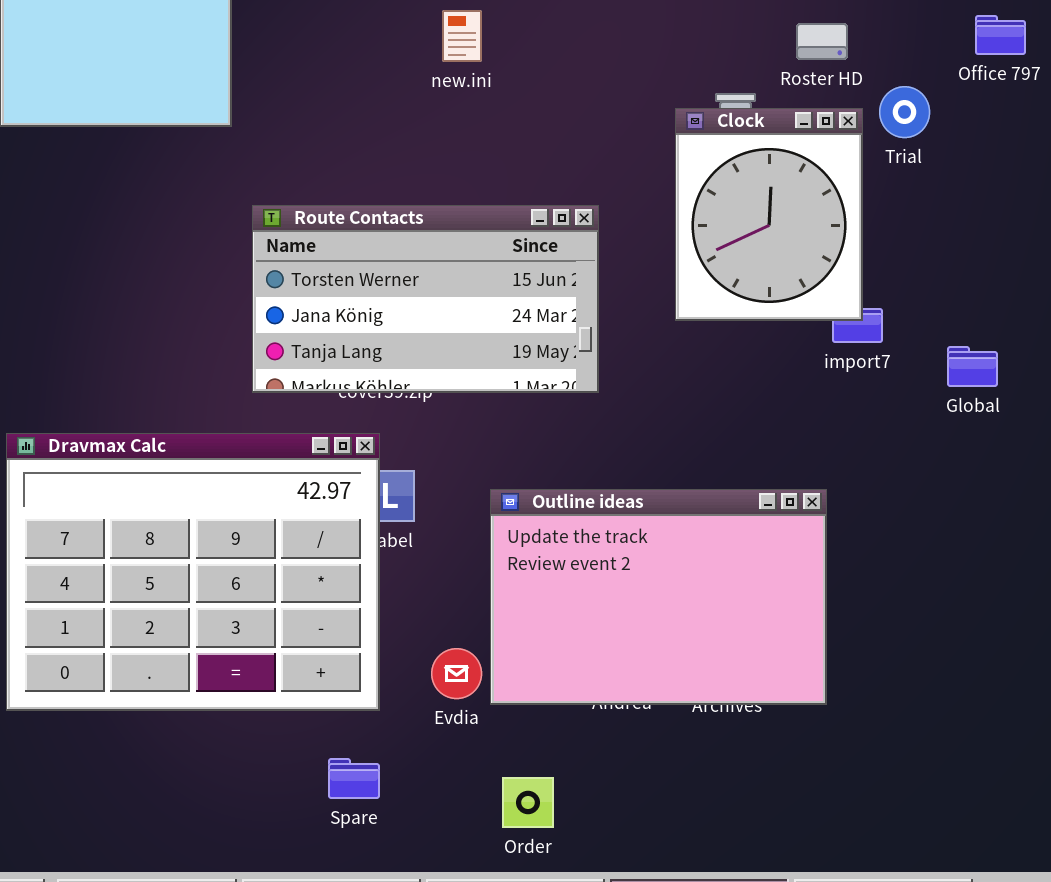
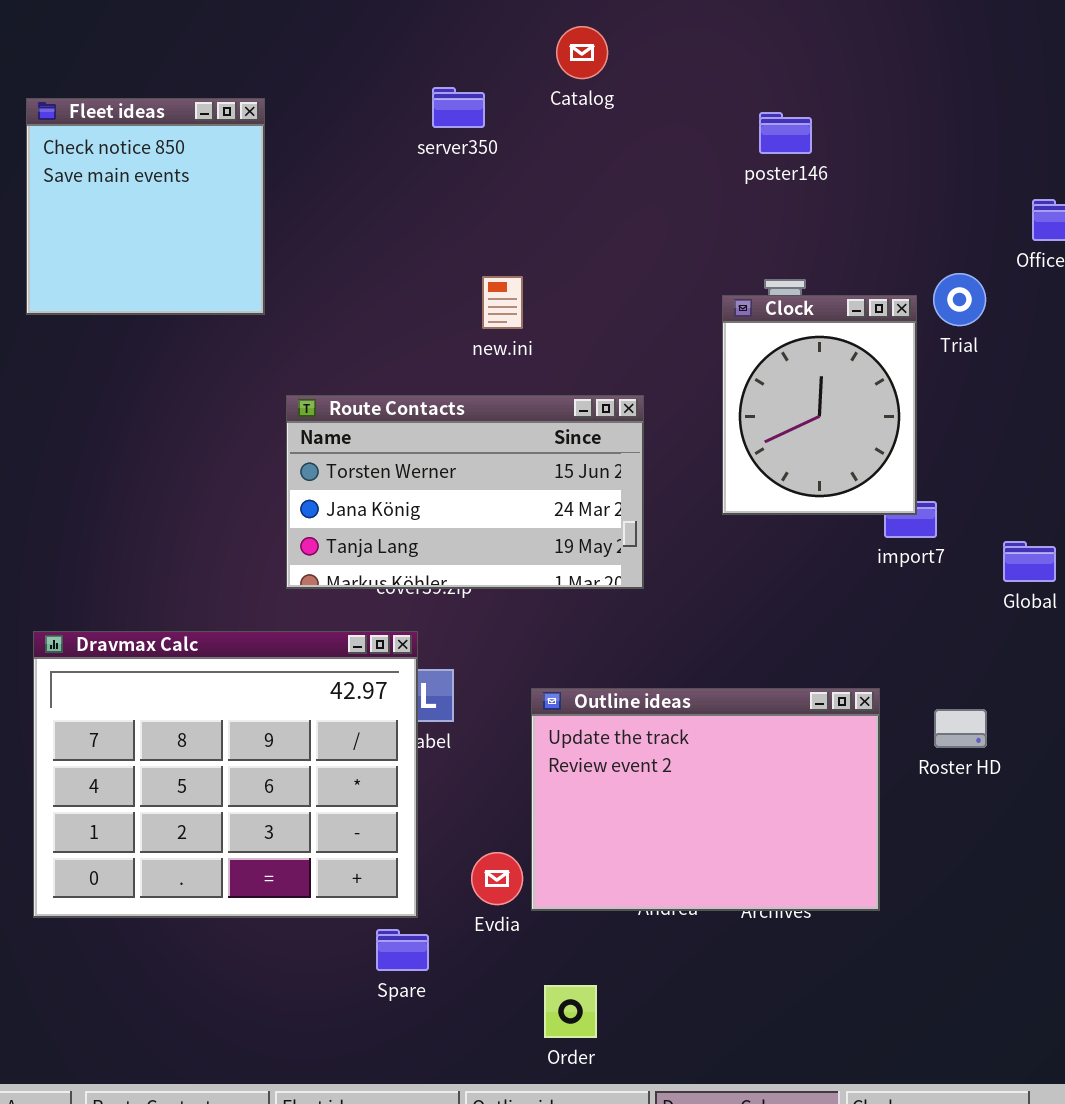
new.ini: [442,10,482,62] -> [482,276,523,329], moved
Roster HD: [796,23,848,60] -> [934,709,987,748], moved
Spare: [328,758,380,799] -> [376,929,429,971], moved

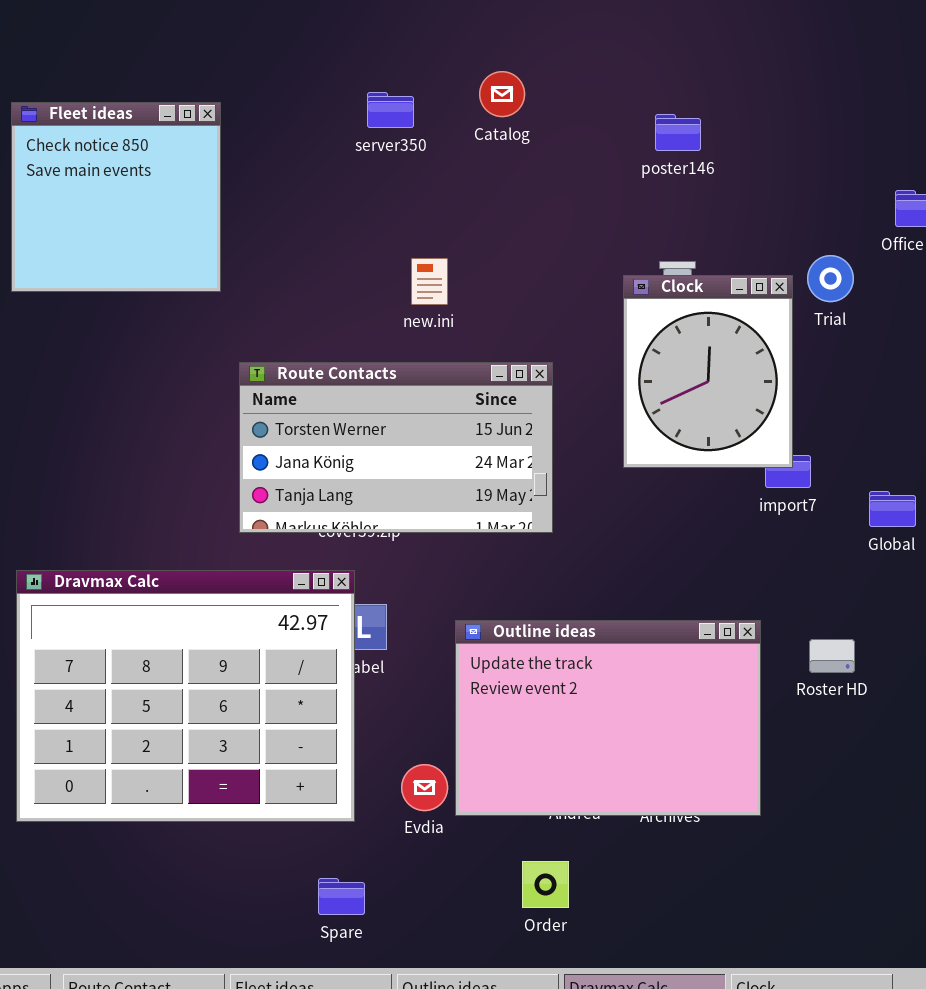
Catalog: [556,26,608,79] -> [479,71,525,117], moved
Spare: [376,929,429,971] -> [318,878,365,915], moved
Order: [544,985,597,1038] -> [522,861,569,908], moved

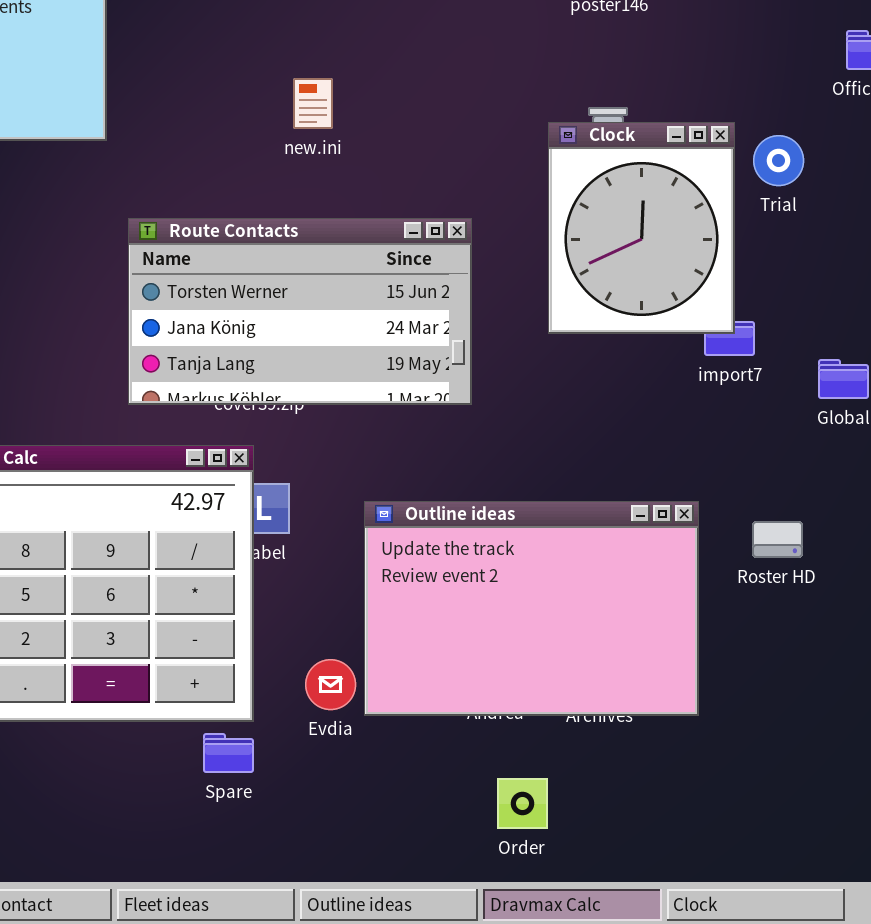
Trial: [807,255,854,302] -> [753,135,804,186], moved
new.ini: [411,258,448,305] -> [293,78,333,129], moved
Order: [522,861,569,908] -> [497,778,548,829], moved
Spare: [318,878,365,915] -> [203,733,254,773], moved

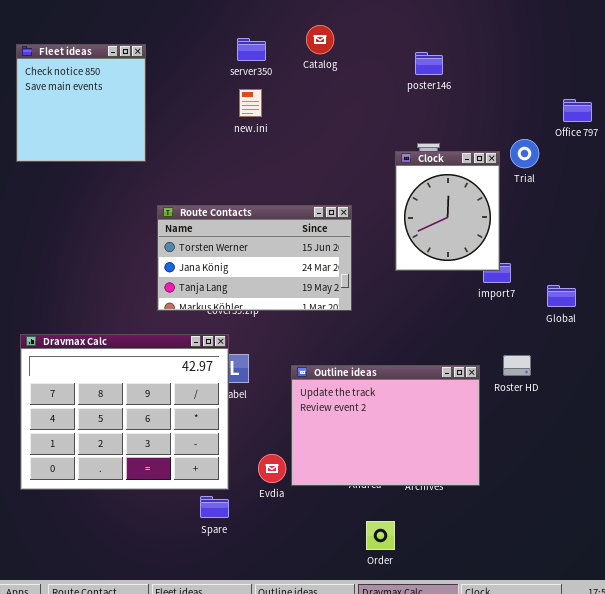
new.ini: [293,78,333,129] -> [239,89,262,117], moved
Trial: [753,135,804,186] -> [510,139,539,168], moved
Roster HD: [752,521,803,558] -> [503,355,531,376], moved

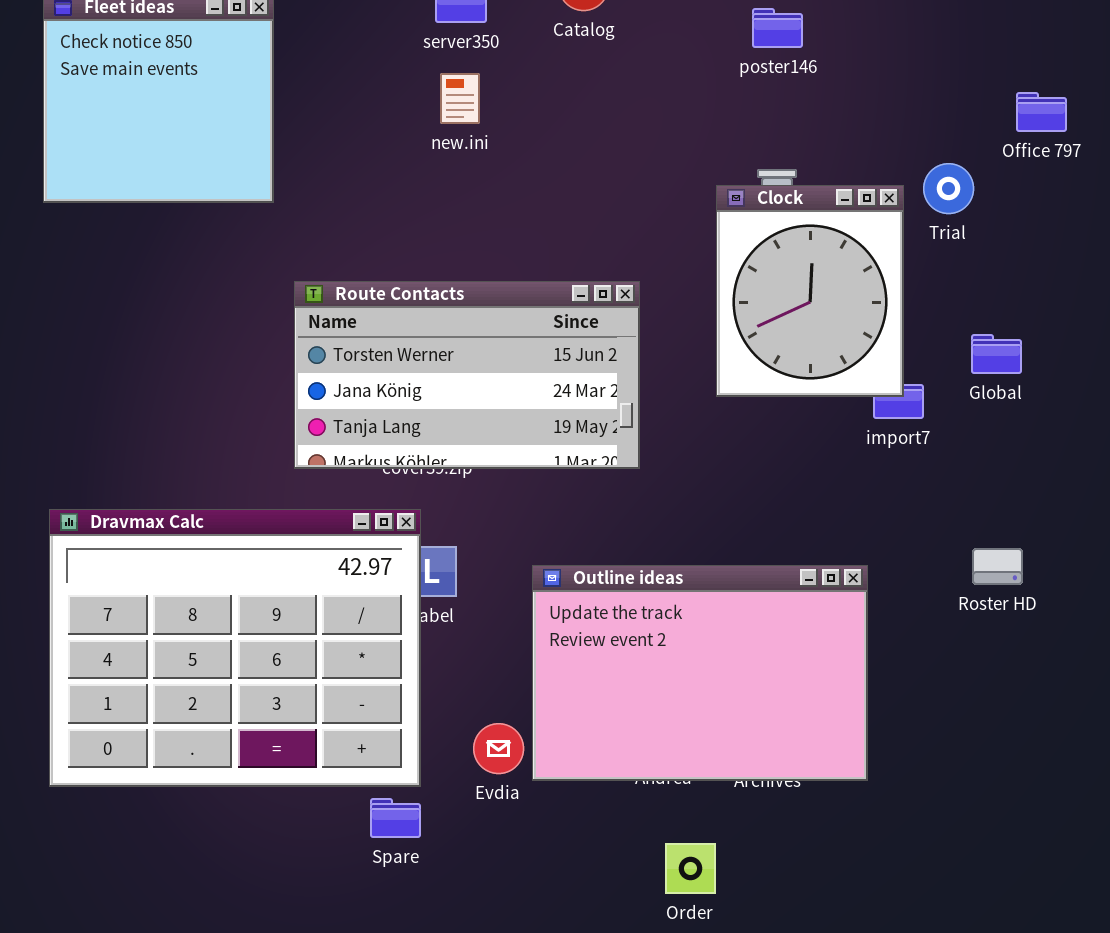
Global: [547,285,576,307] -> [971,334,1022,374], moved
Roster HD: [503,355,531,376] -> [972,548,1023,585], moved

